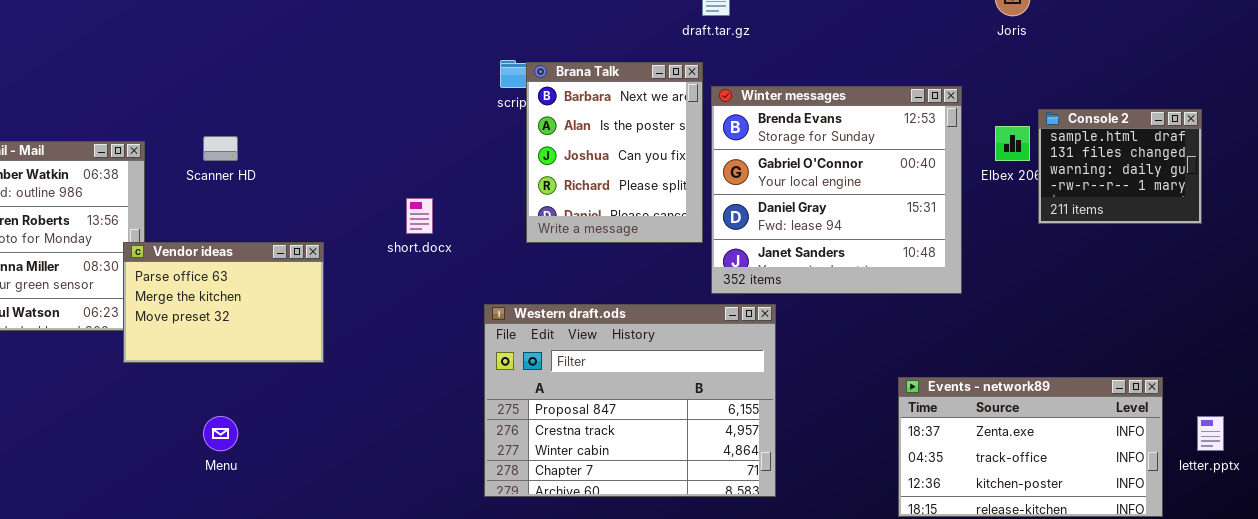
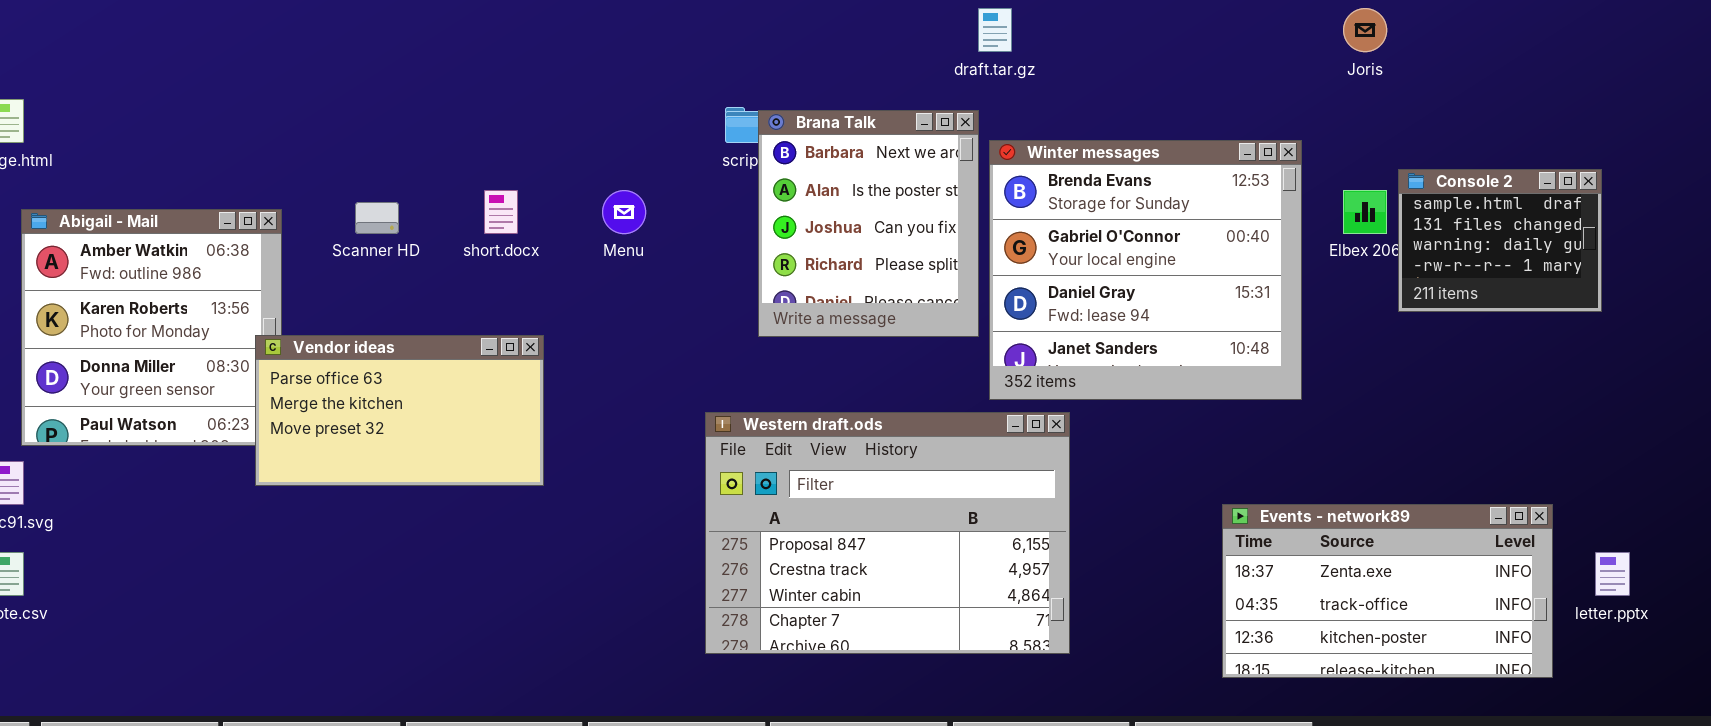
short.docx: [406,198,433,234] -> [484,190,518,234], moved
Vendor ideas: [123,242,324,363] -> [255,335,544,486], resized
Menu: [203,416,238,451] -> [602,190,646,234], moved

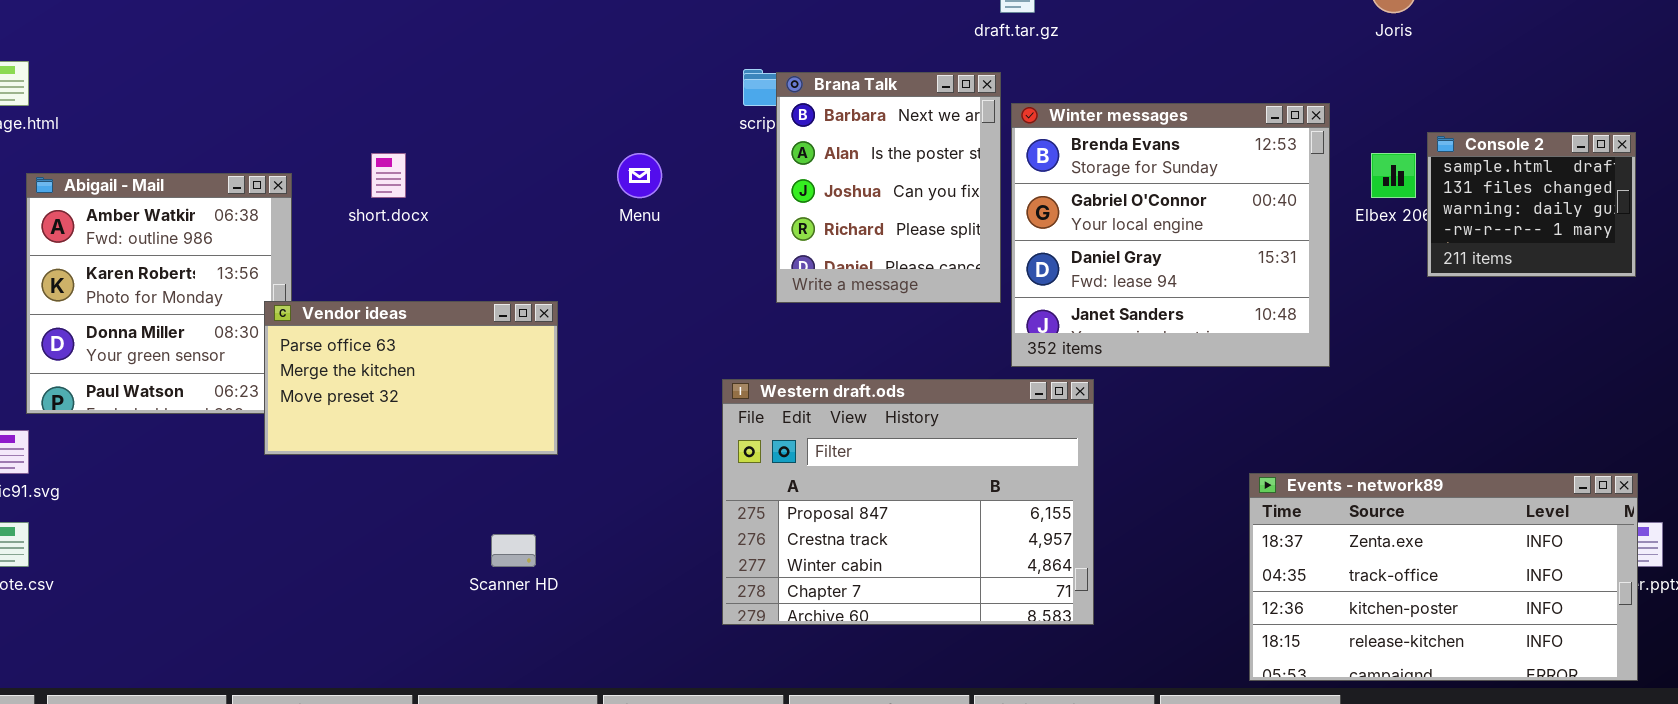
short.docx: [484,190,518,234] -> [371,153,406,198], moved
Scanner HD: [355,202,399,234] -> [491,534,536,567], moved
Events - network89: [1222,504,1553,678] -> [1249,473,1638,681], resized

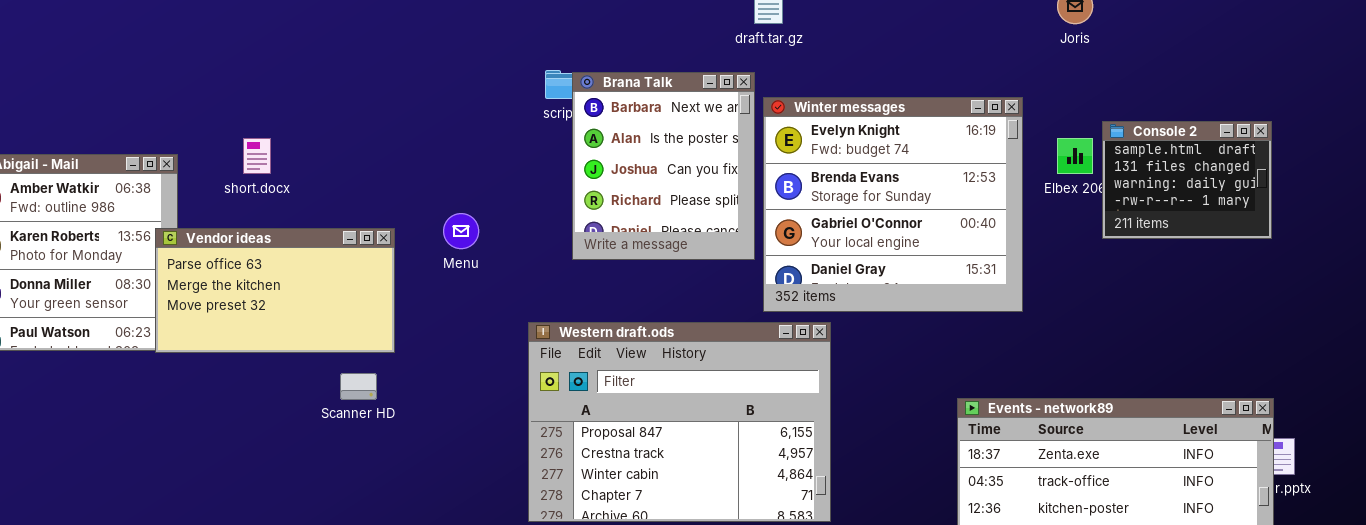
Winter messages: [1011,103,1330,367] -> [763,97,1023,312], scrolled up 1 row
Menu: [617,153,662,198] -> [443,213,479,249], moved
Vendor ideas: [264,301,558,455] -> [155,228,395,353], moved
Scanner HD: [491,534,536,567] -> [340,373,377,400], moved

